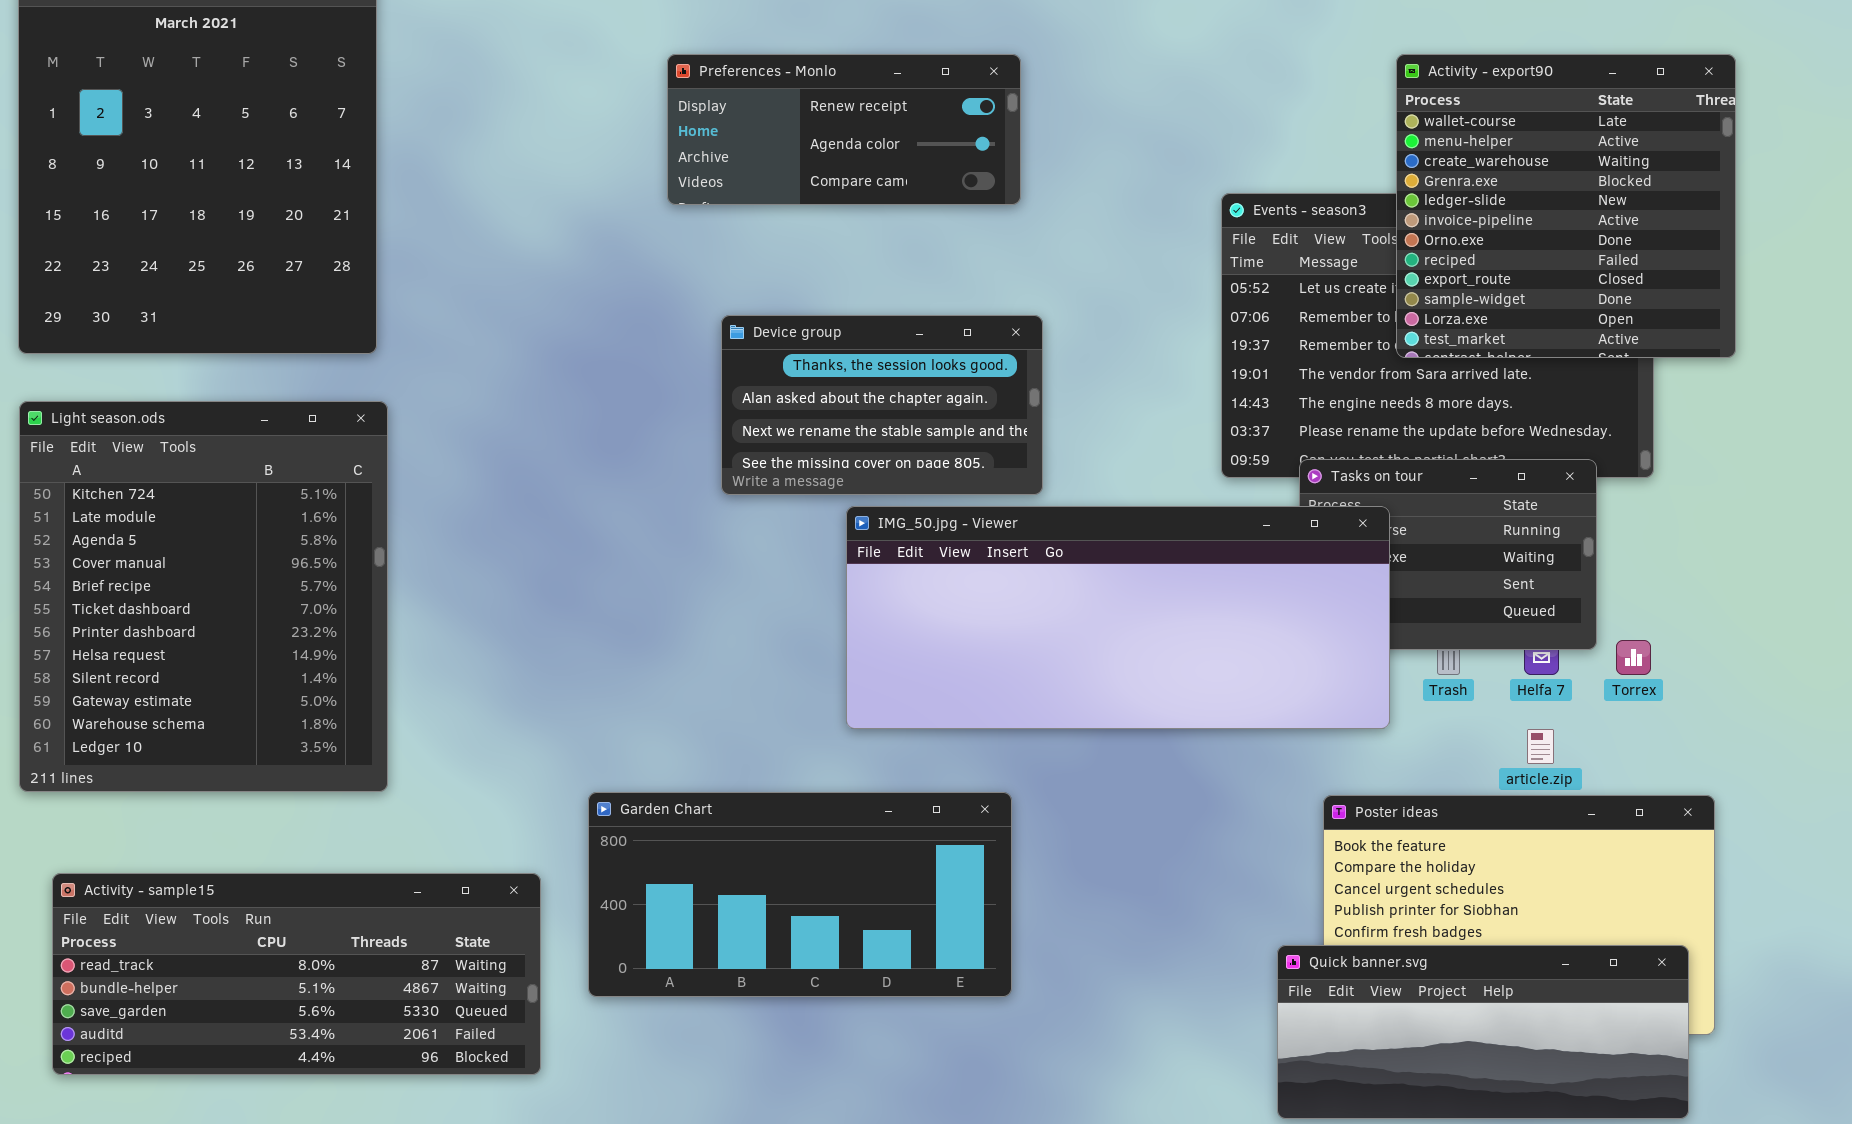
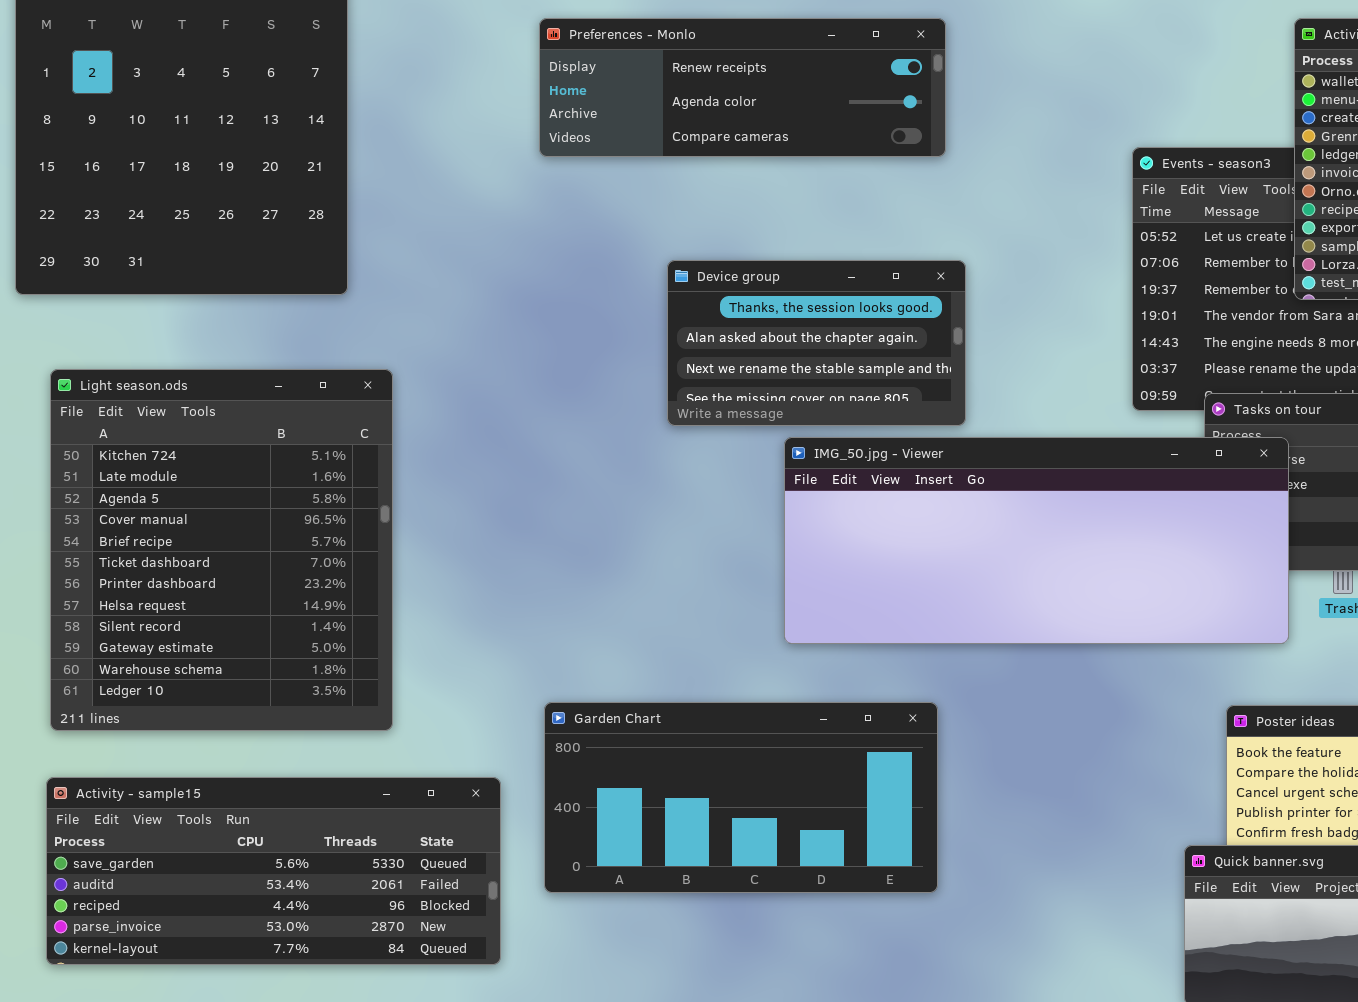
Preferences - Monlo: [667,54,1021,205] -> [539,18,946,157], resized
Light season.ods: [19,401,388,792] -> [50,369,393,731], moved
Activity - sample15: [52,873,541,1075] -> [46,777,501,965], scrolled down 2 rows

